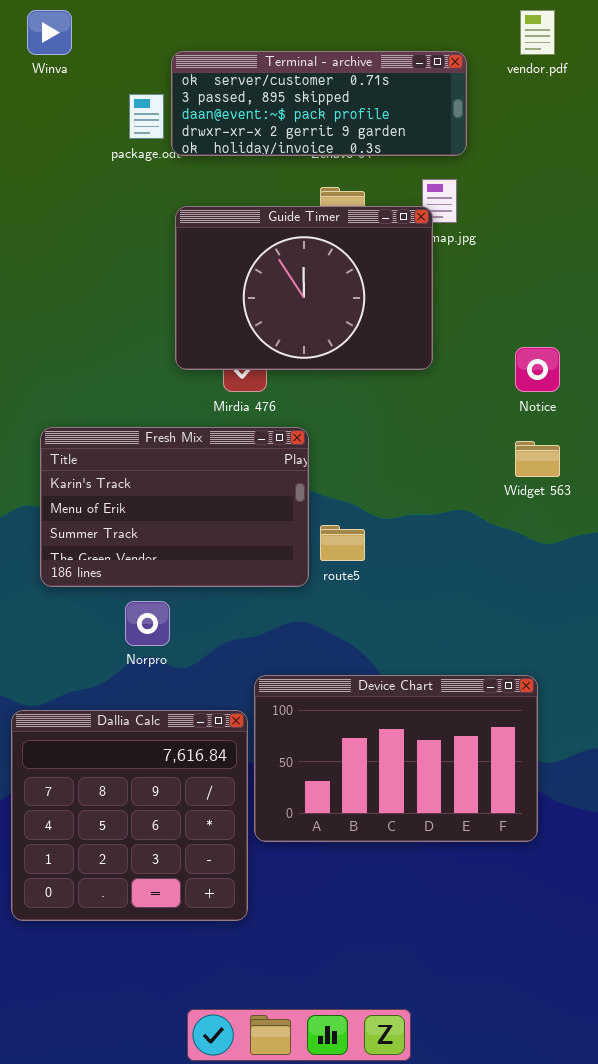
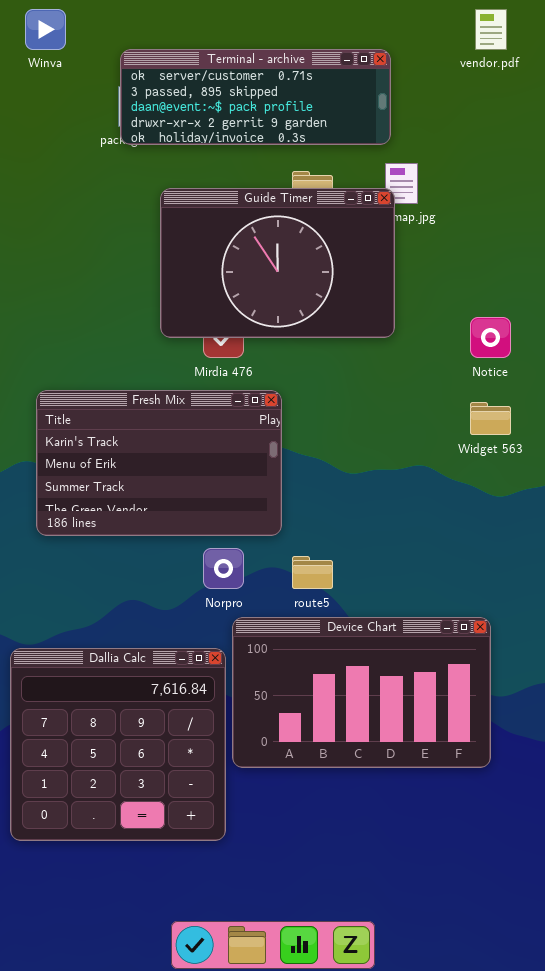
Terminal - archive: [171,51,467,156] -> [120,49,391,145], moved
route5: [320,525,365,561] -> [292,556,333,589], moved
Norpro: [125,601,170,646] -> [203,548,244,589], moved

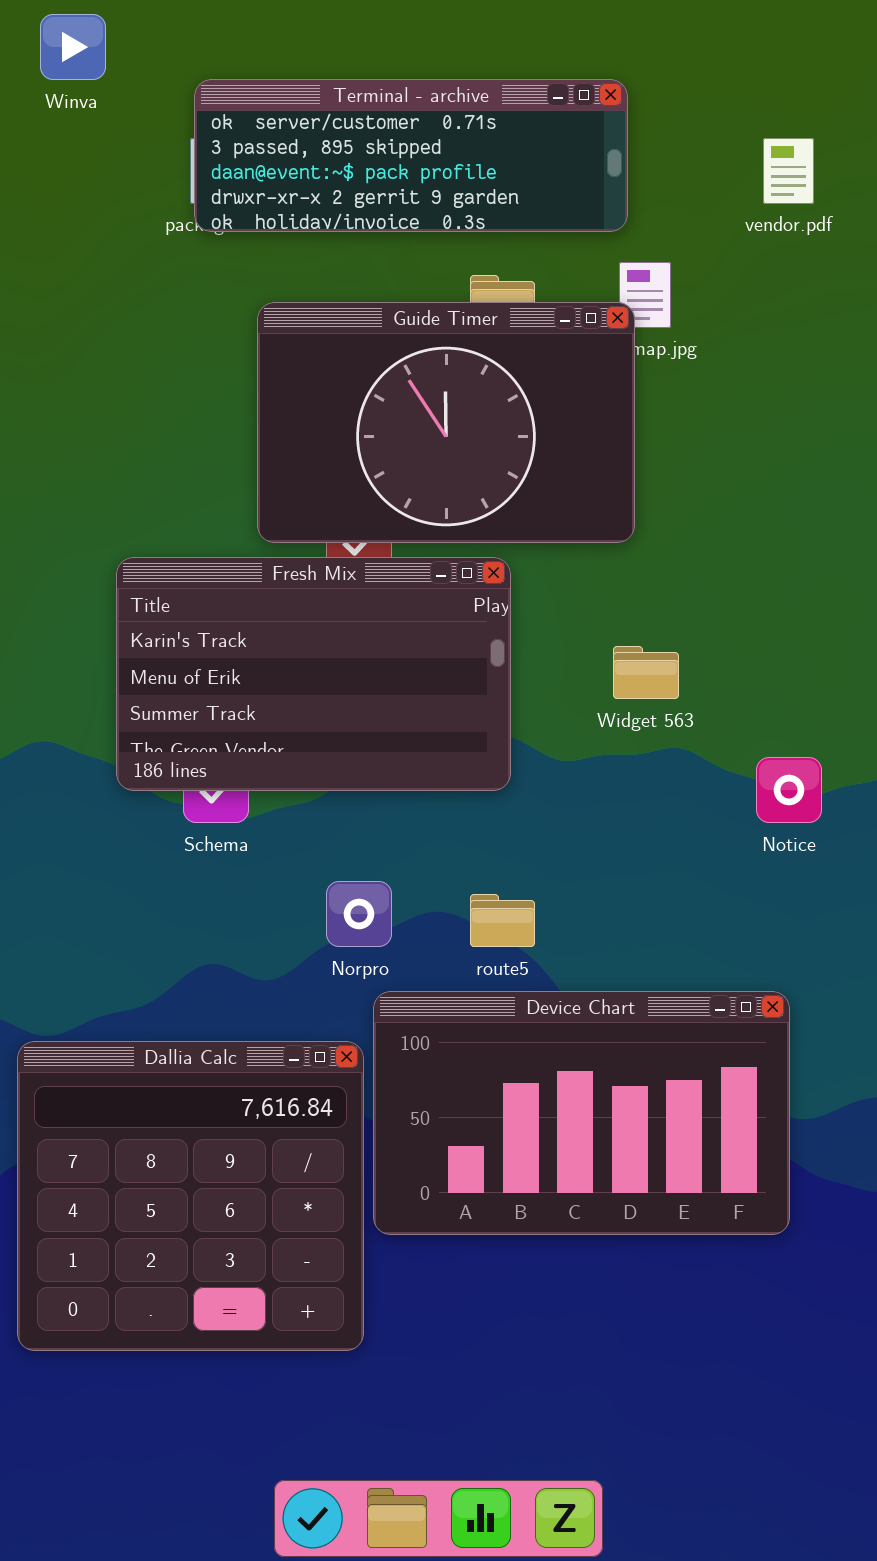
vendor.pdf: [475,9,507,50] -> [763,138,814,204], moved
Notice: [470,317,511,358] -> [756,757,822,823], moved
Fresh Mix: [36,390,282,536] -> [116,557,511,791], moved
Widget 563: [470,402,511,435] -> [613,646,679,699], moved

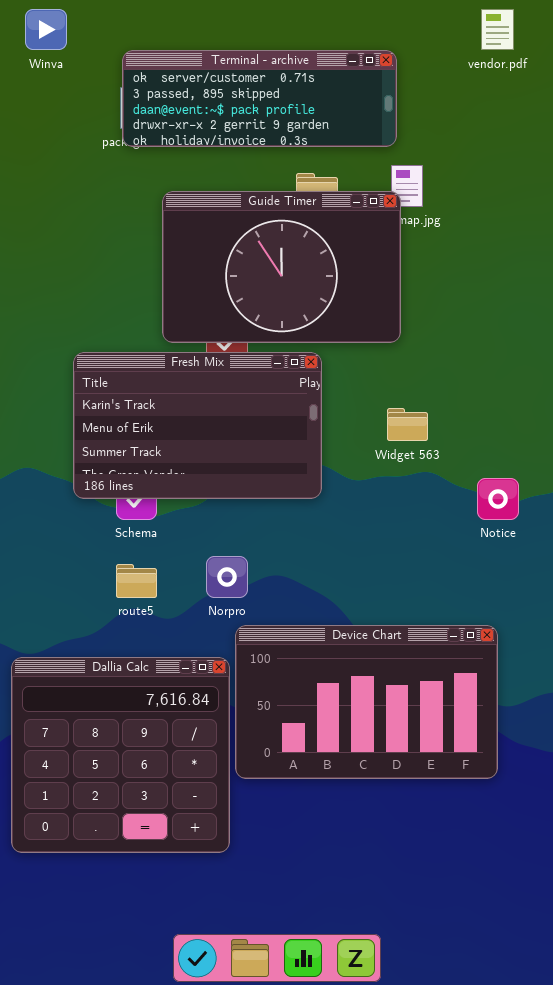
vendor.pdf: [763,138,814,204] -> [481,9,514,50], moved
route5: [470,894,535,947] -> [116,564,157,598], moved

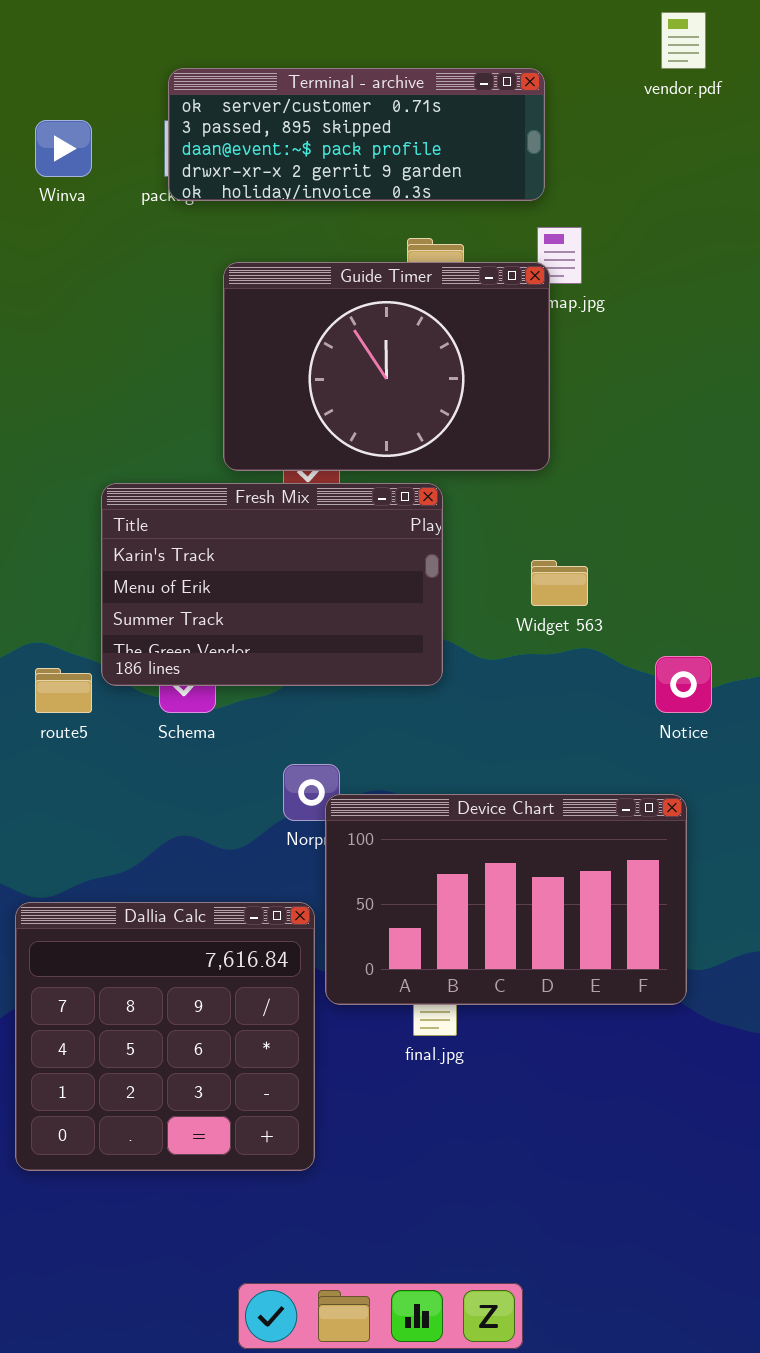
Winva: [25,9,67,50] -> [35,120,92,177], moved
route5: [116,564,157,598] -> [35,668,92,713], moved
Device Chart: [235,625,498,779] -> [325,794,687,1005], moved

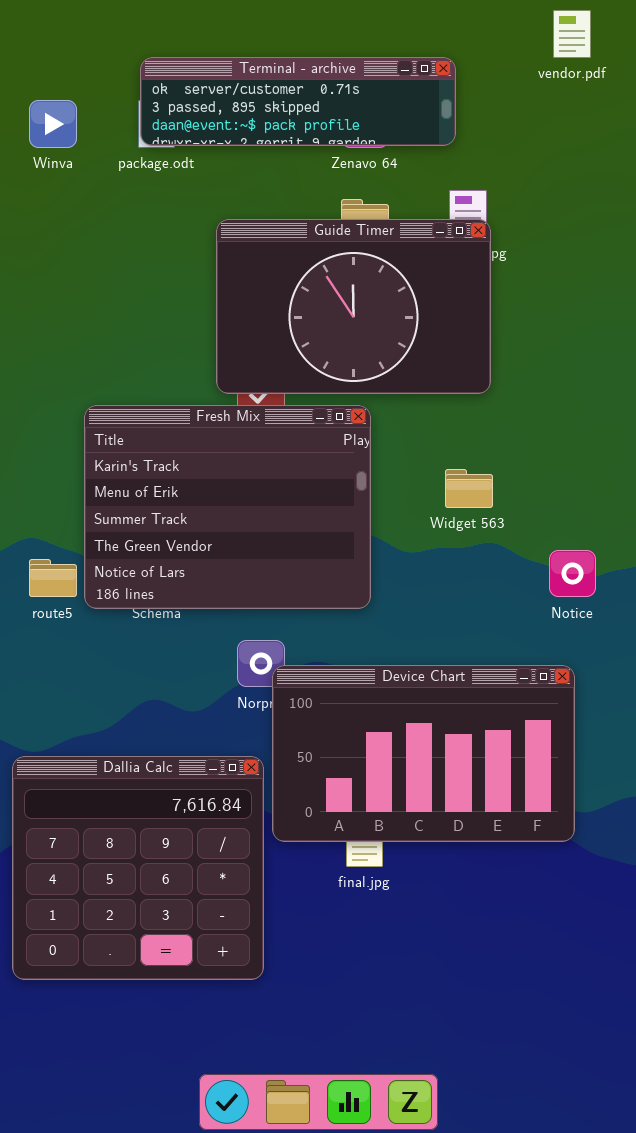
Terminal - archive: [168,68,545,201] -> [140,57,456,146], resized
Guide Timer: [223,262,550,471] -> [216,219,491,394], moved
Fresh Mix: [101,483,443,686] -> [84,405,371,609], resized

